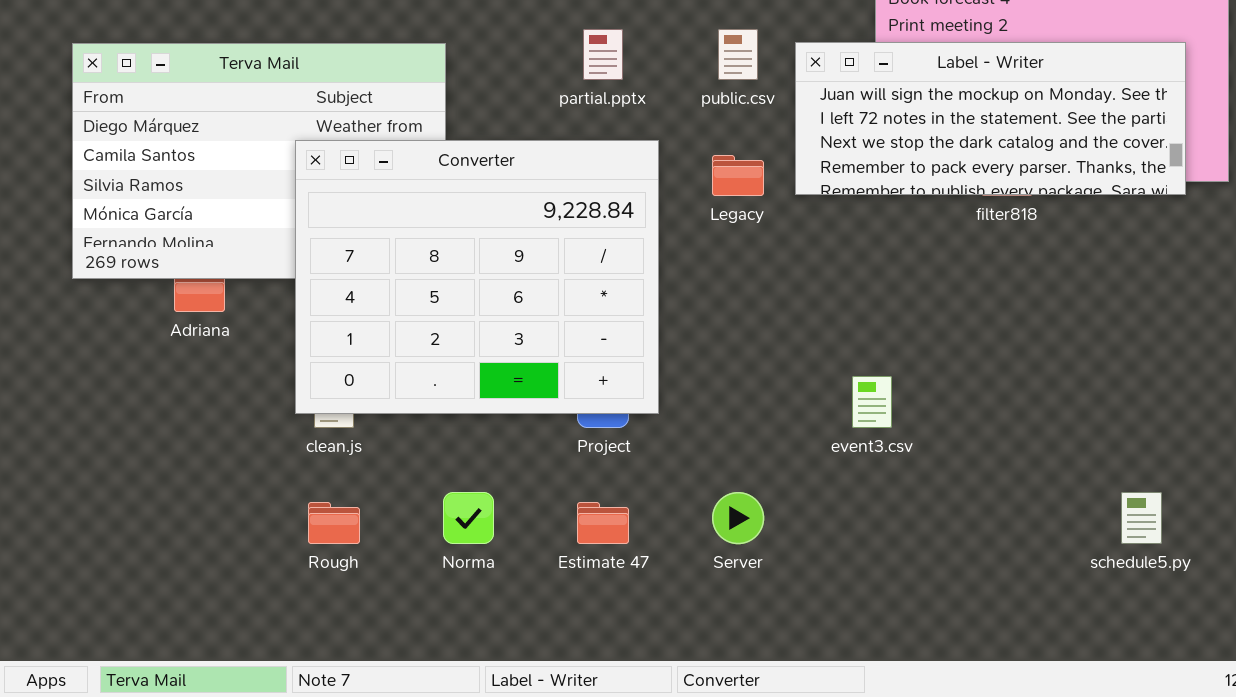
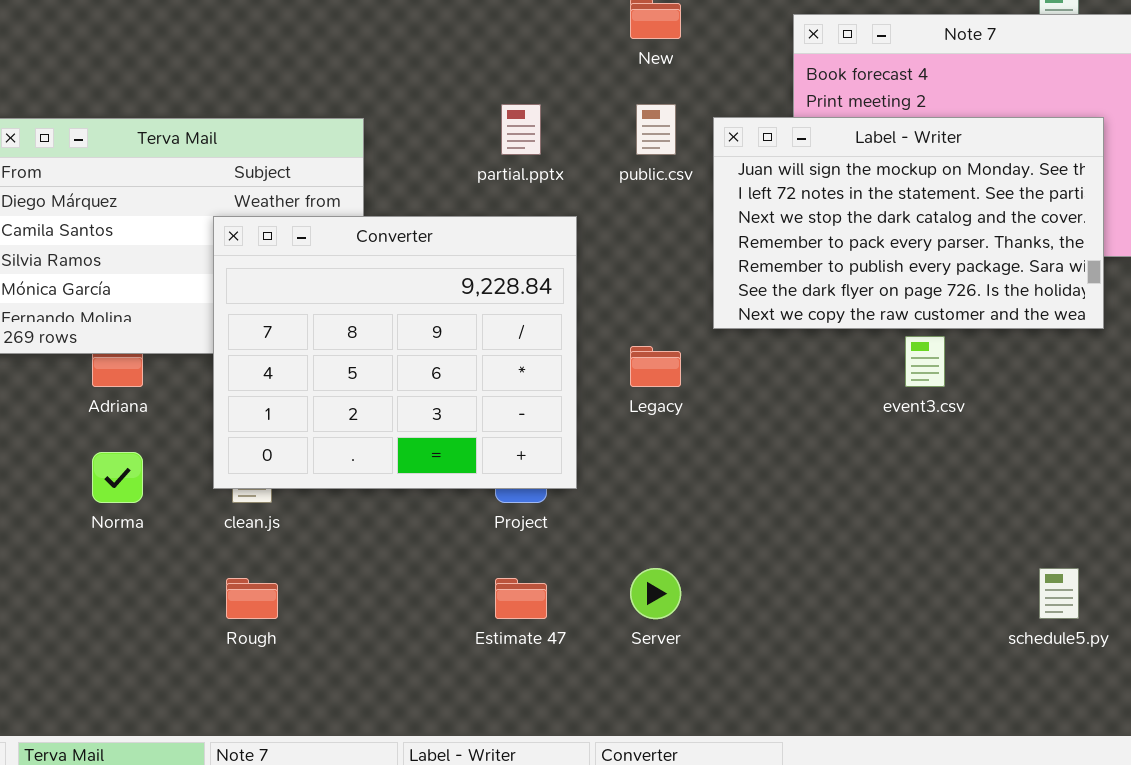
Label - Writer: [795,42,1186,195] -> [713,117,1104,329], resized
Legacy: [712,155,764,196] -> [630,346,681,387], moved
event3.csv: [852,376,892,428] -> [905,336,945,387], moved
Norma: [443,492,494,544] -> [92,452,143,503], moved

